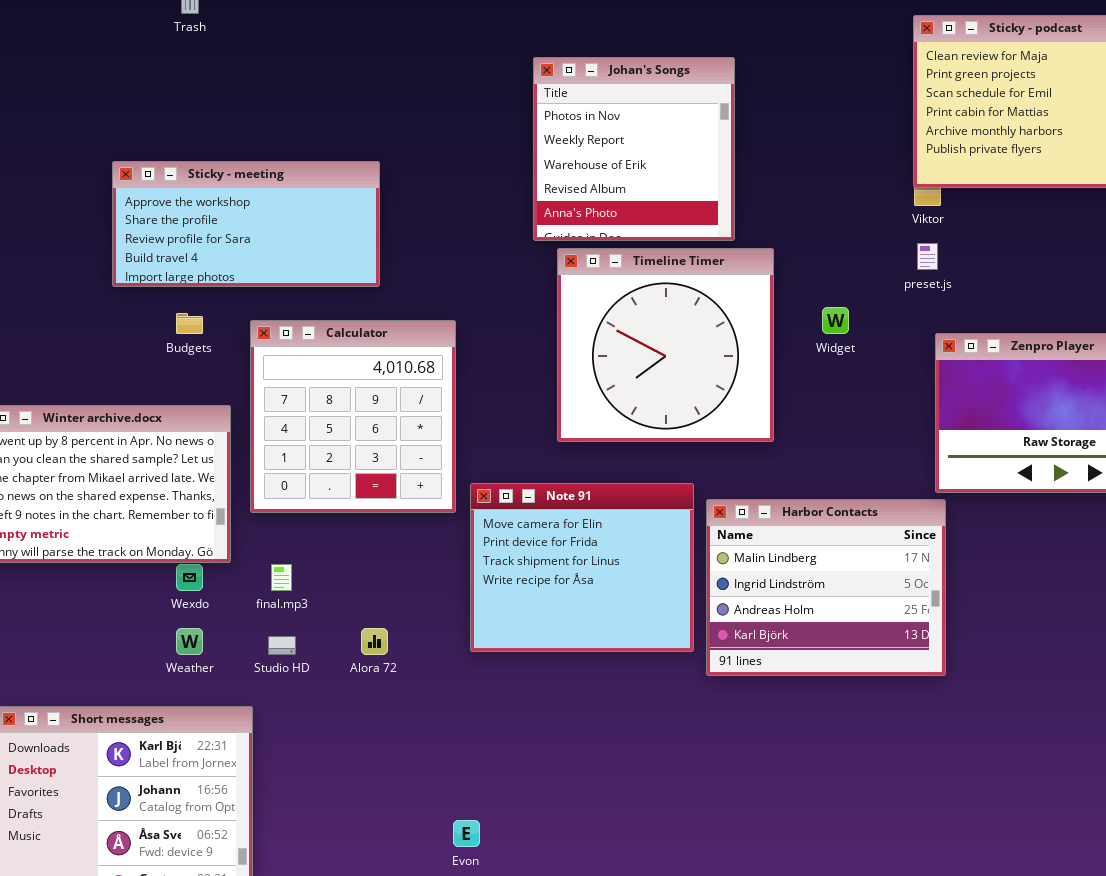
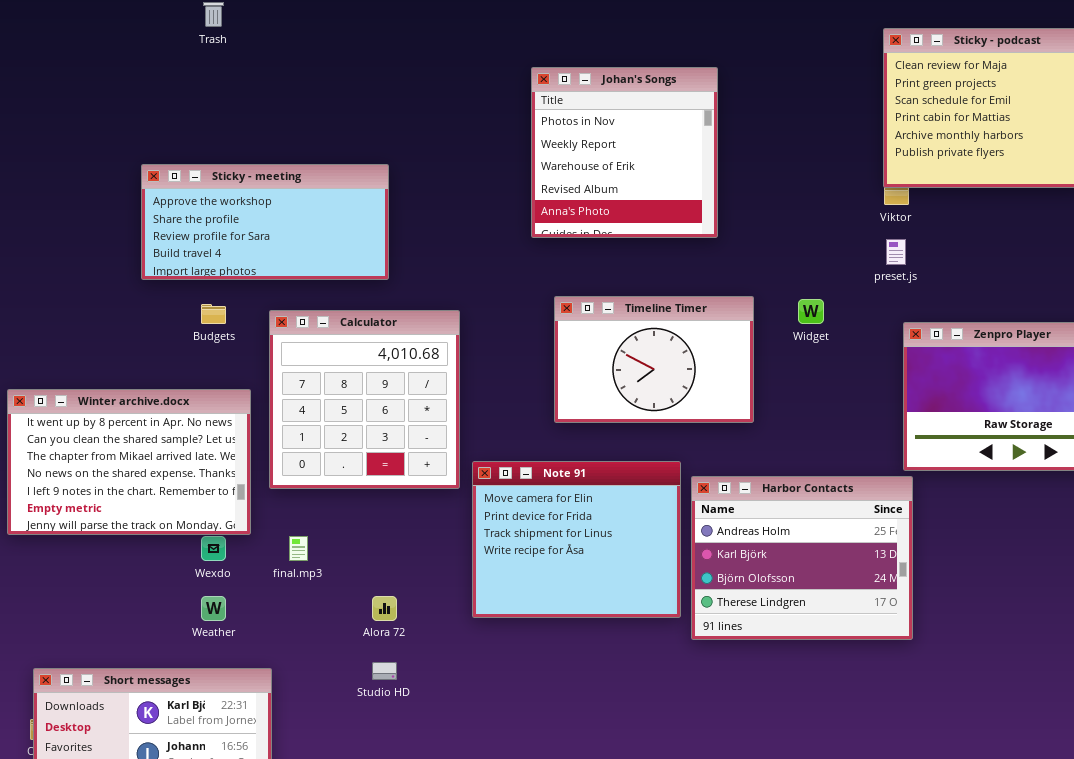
Timeline Timer: [557,248,774,442] -> [554,296,754,423], resized
Harbor Contacts: [706,499,946,676] -> [691,476,913,640], scrolled down 2 rows
Studio HD: [268,636,296,655] -> [372,662,397,680], moved

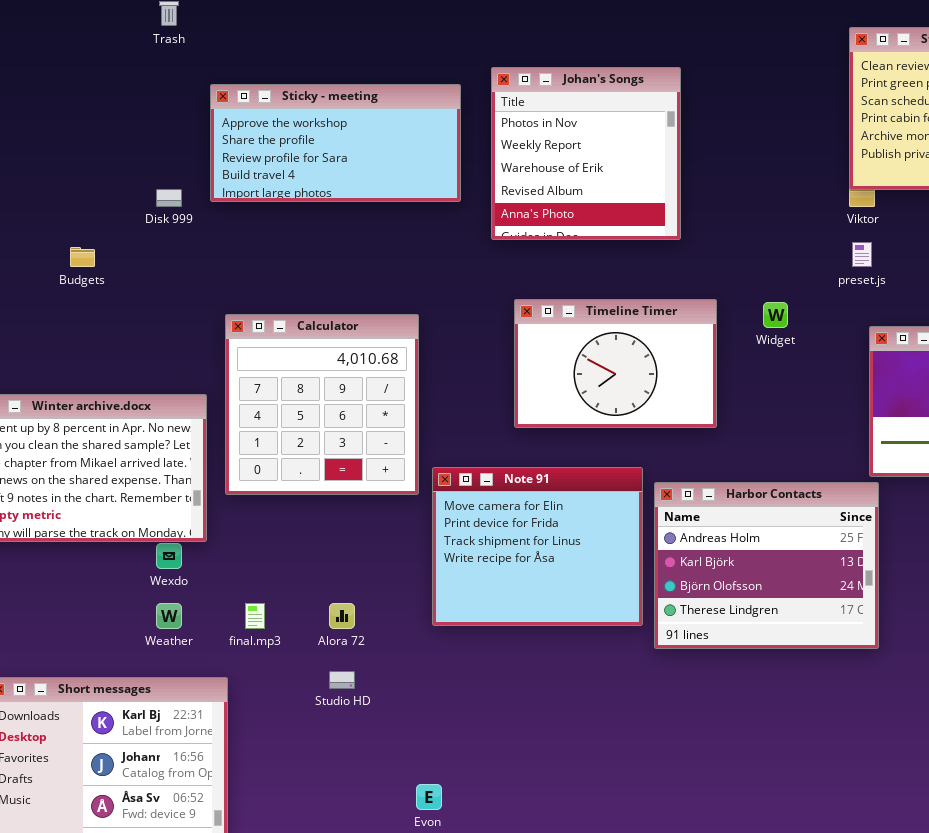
Sticky - meeting: [141,164,389,280] -> [210,84,461,202], moved
Budgets: [201,304,226,324] -> [70,247,95,267], moved
final.mp3: [289,536,308,561] -> [245,603,265,629], moved

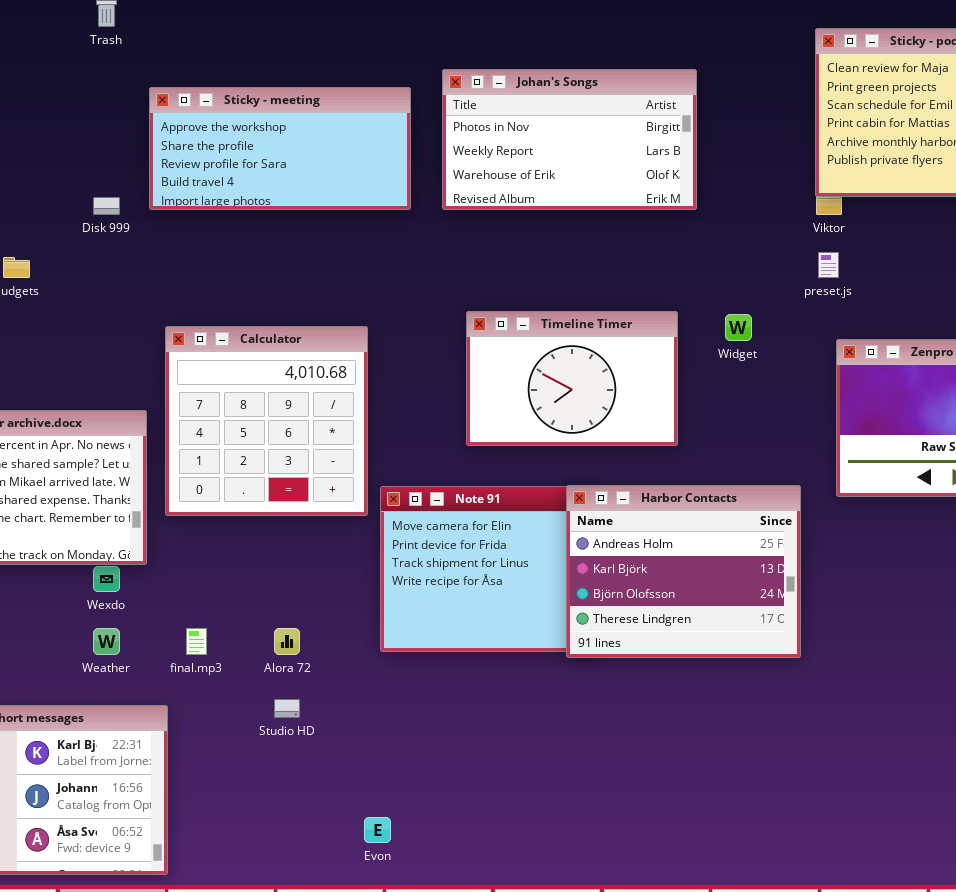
Johan's Songs: [491,67,681,240] -> [442,69,697,210], resized
Harbor Contacts: [654,482,879,649] -> [566,485,801,658], moved

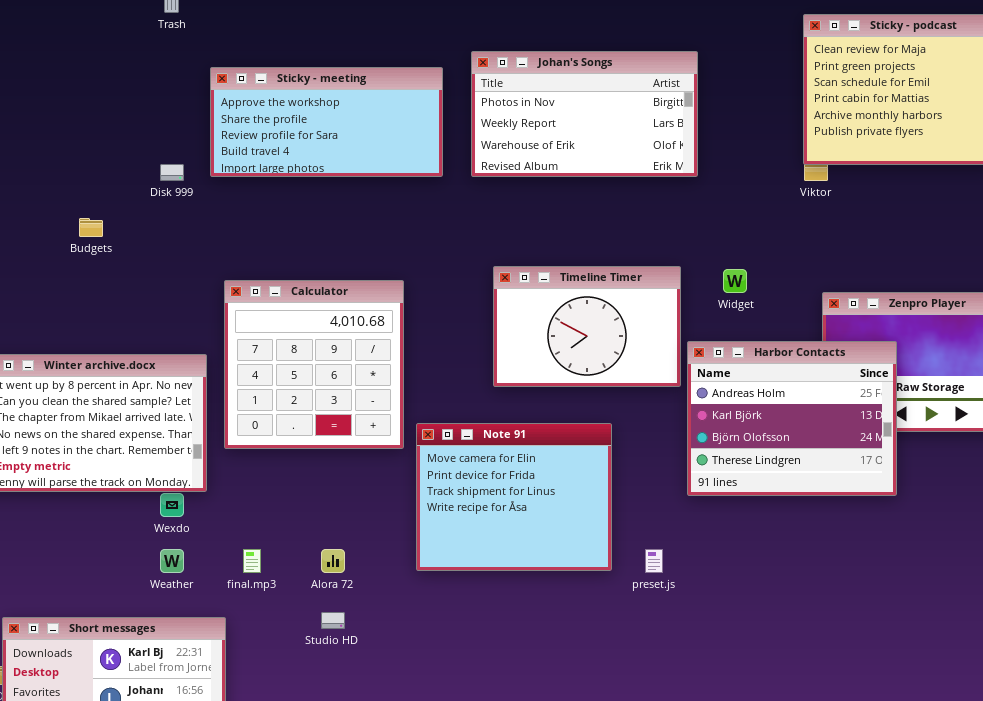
preset.js: [818,252,839,278] -> [645,549,663,573], moved
Harbor Contacts: [566,485,801,658] -> [687,341,897,496], moved

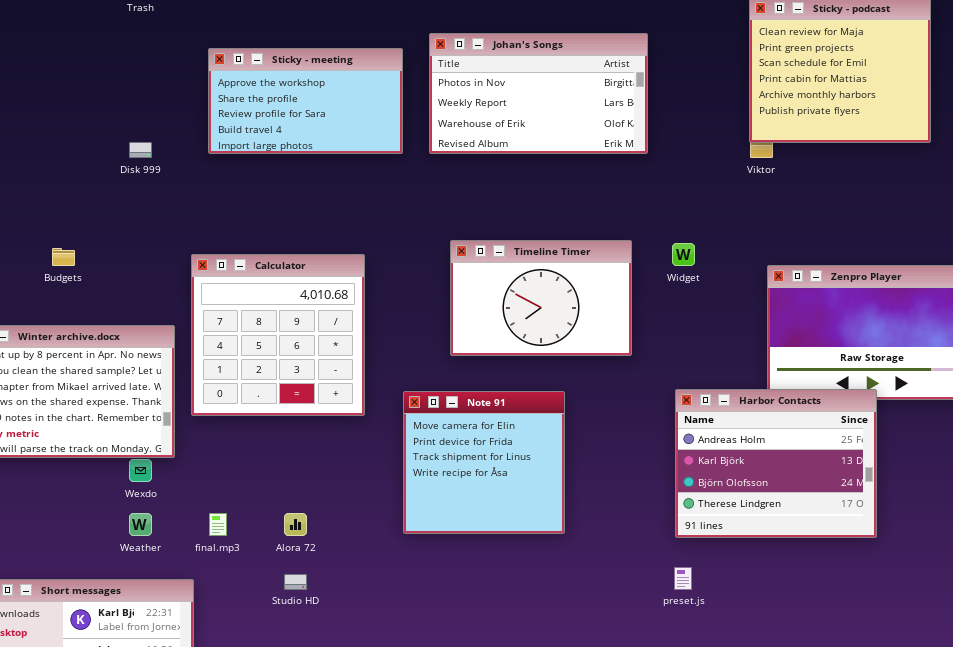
Sticky - meeting: [210,67,443,177] -> [208,48,403,154], resized
Budgets: [79,218,103,237] -> [52,248,75,266], moved
Harbor Contacts: [687,341,897,496] -> [675,389,877,538], moved
Note 91: [416,423,612,571] -> [403,391,565,534], resized
preset.js: [645,549,663,573] -> [674,567,692,590], moved

